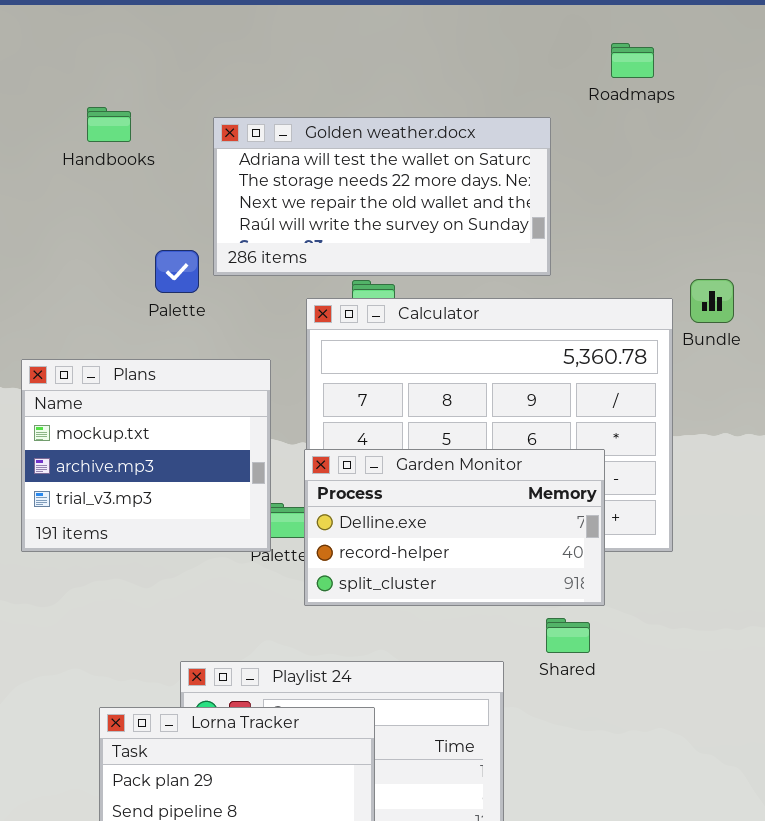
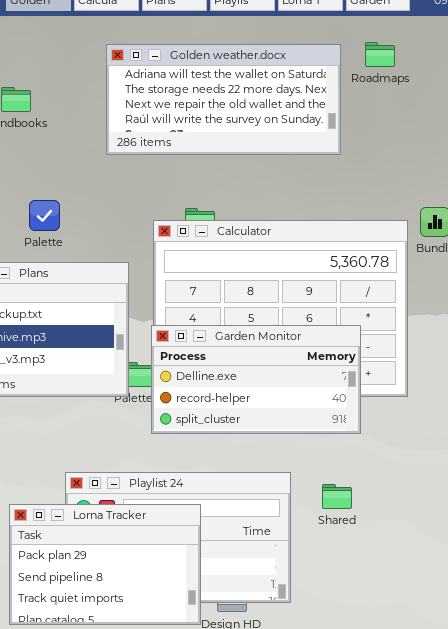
Golden weather.docx: [213,117,551,276] -> [106,44,341,155], moved
Palette: [155,250,199,293] -> [29,200,60,231], moved
Shared: [546,618,590,653] -> [322,484,352,509], moved

